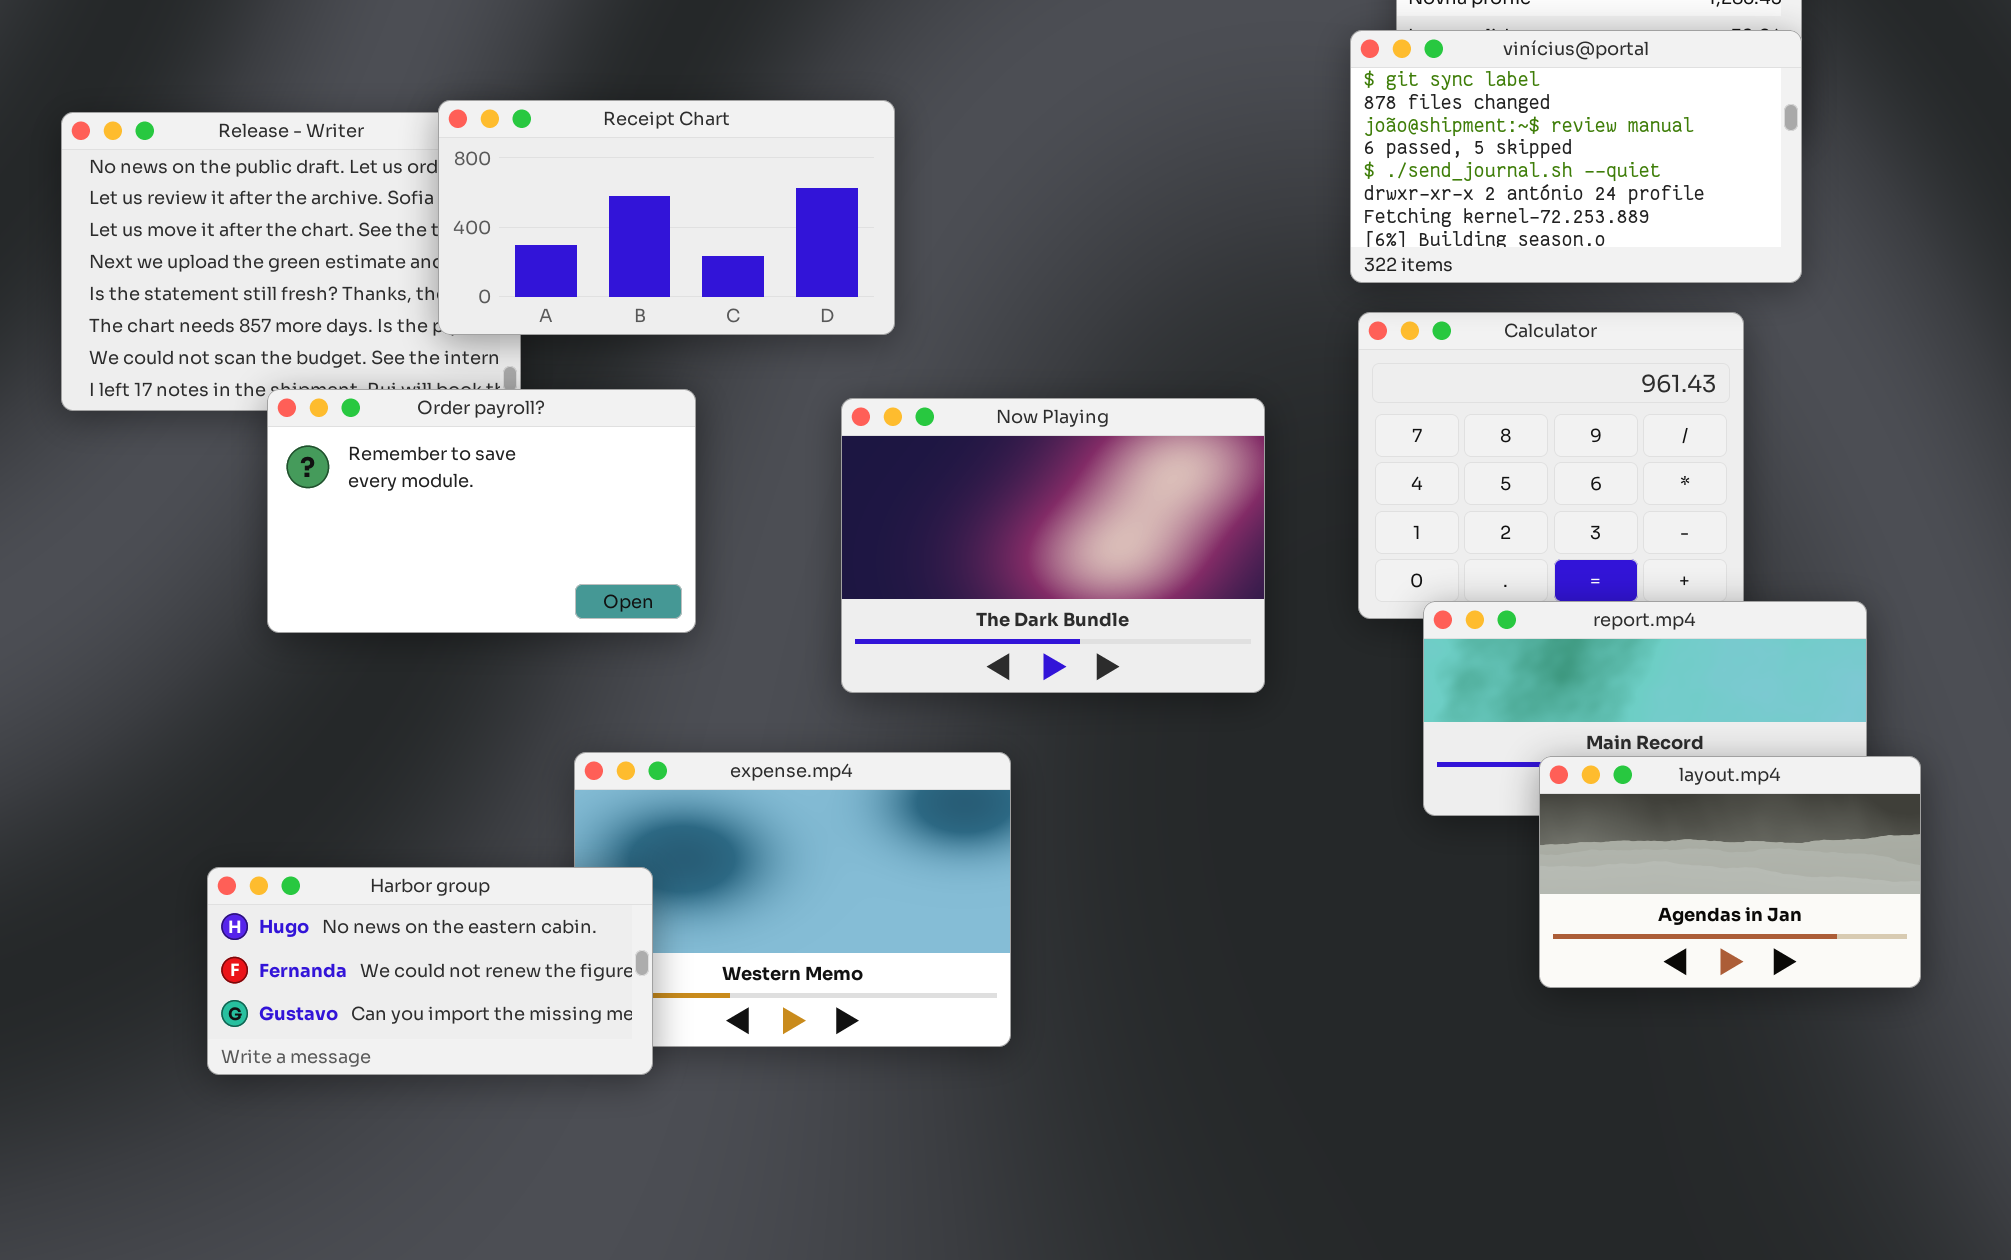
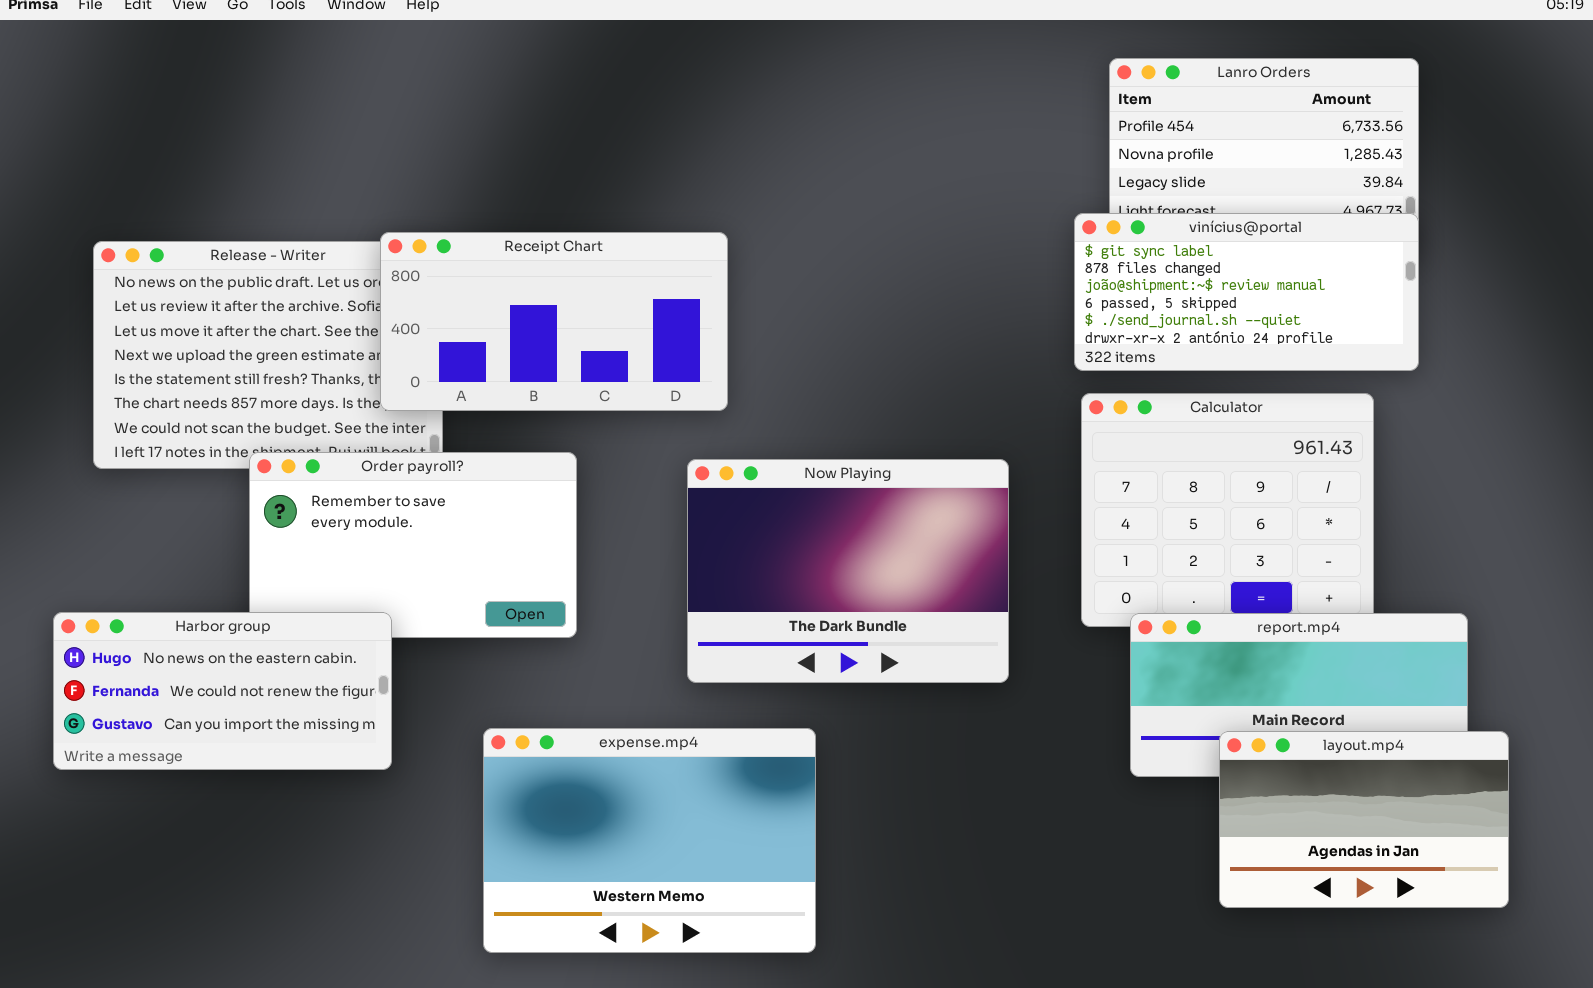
vinícius@portal: [1350,30,1802,283] -> [1074,213,1419,371], resized
Harbor group: [207,867,653,1075] -> [53,612,392,770], moved

